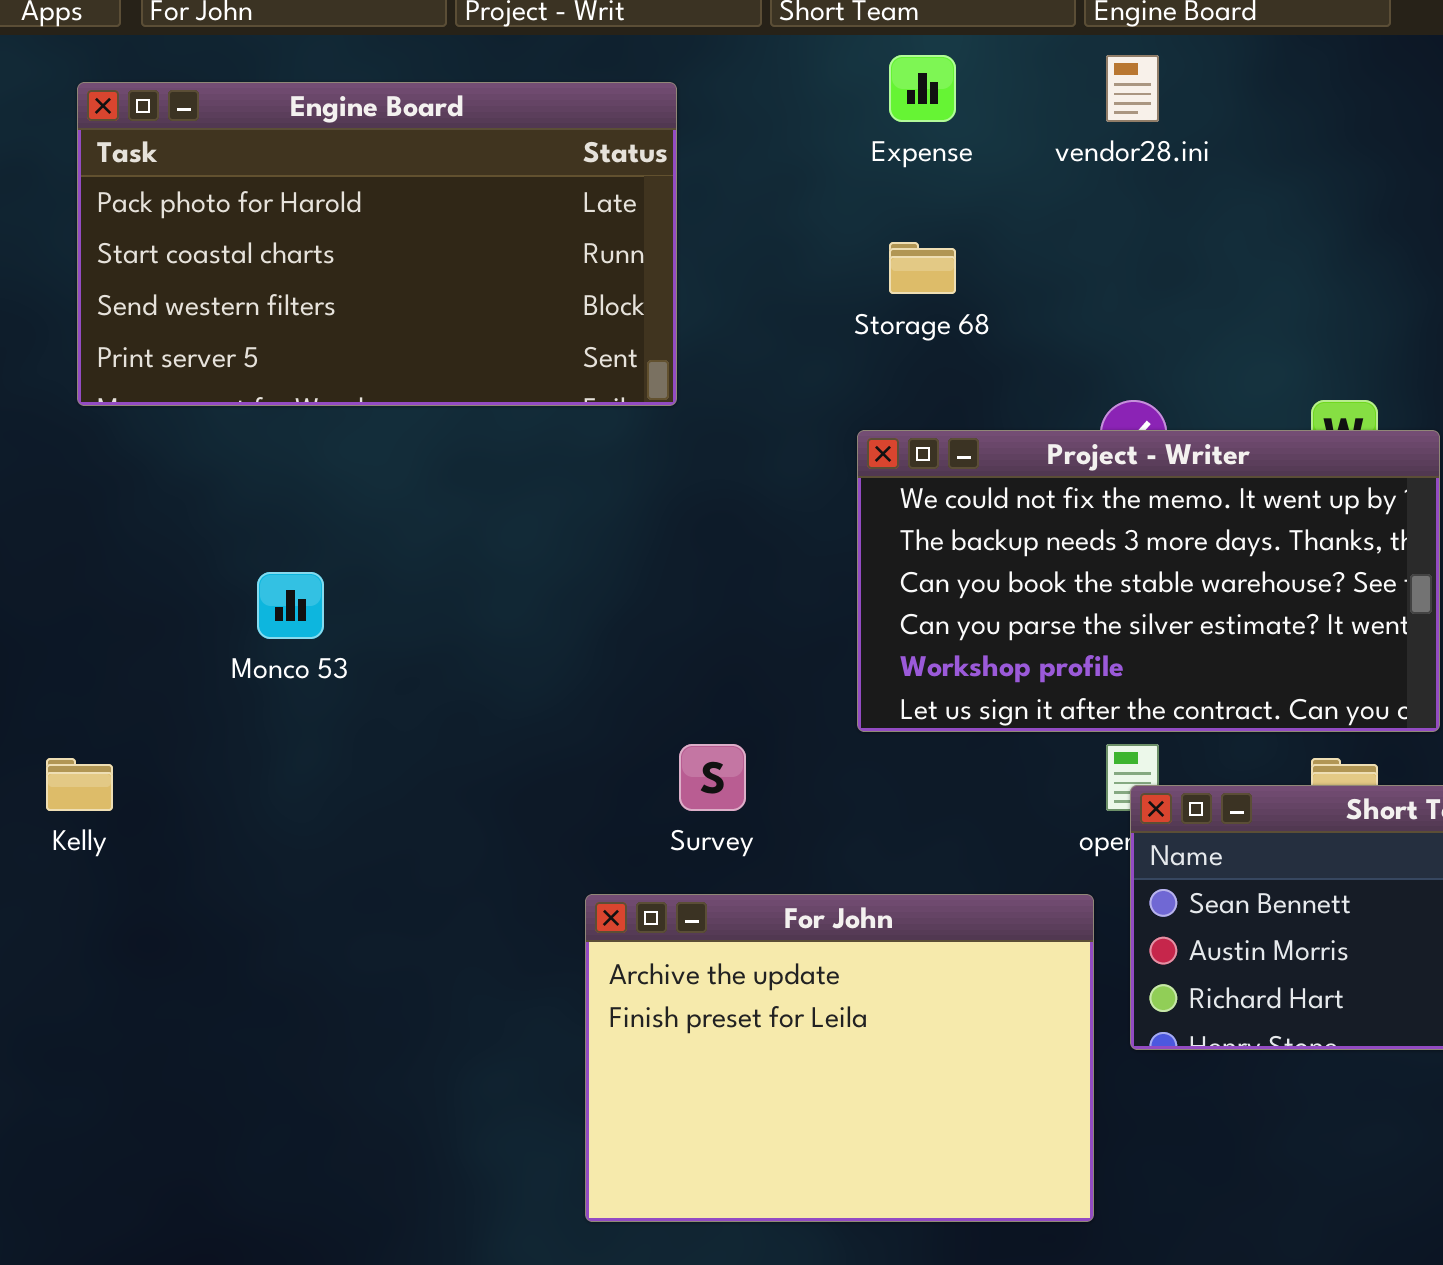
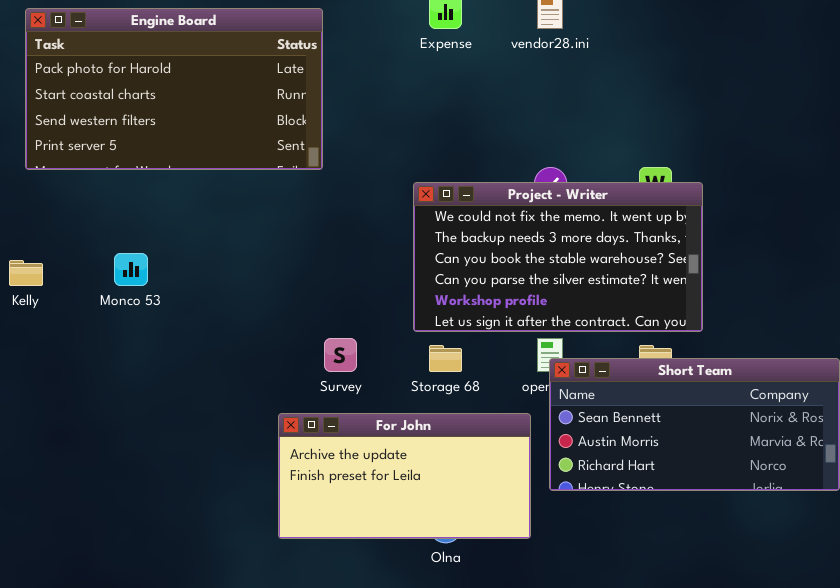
Storage 68: [889,242,956,294] -> [429,345,462,372], moved
Kelly: [46,758,113,811] -> [9,260,43,286], moved
For John: [585,894,1094,1222] -> [278,413,531,539], resized

